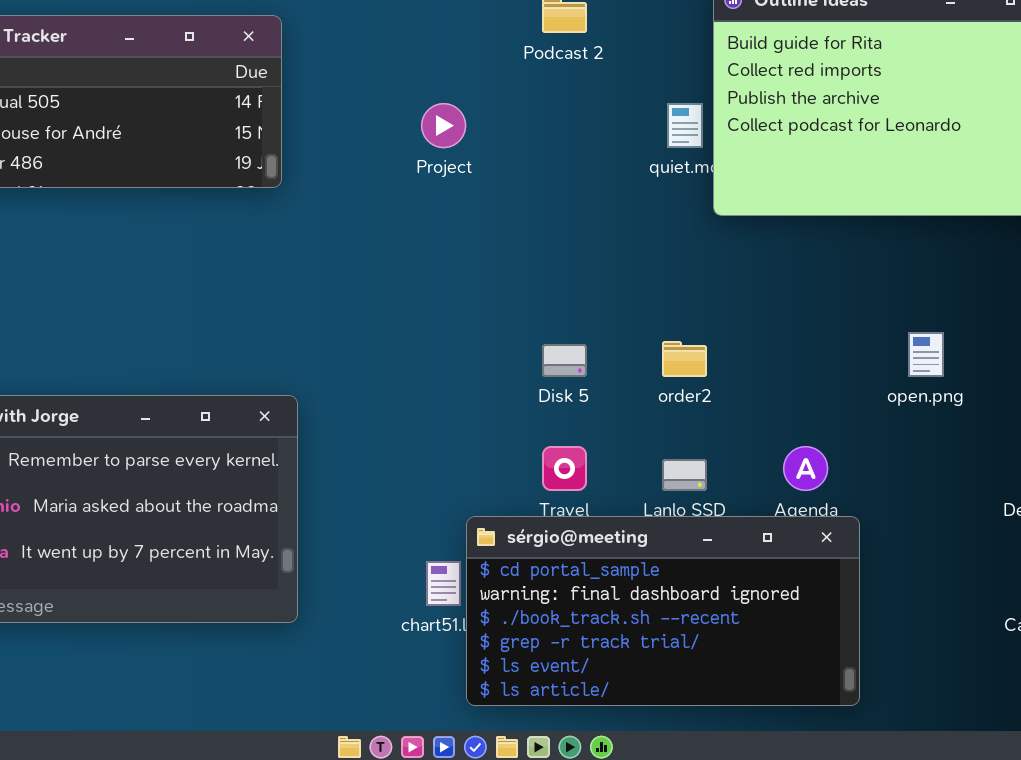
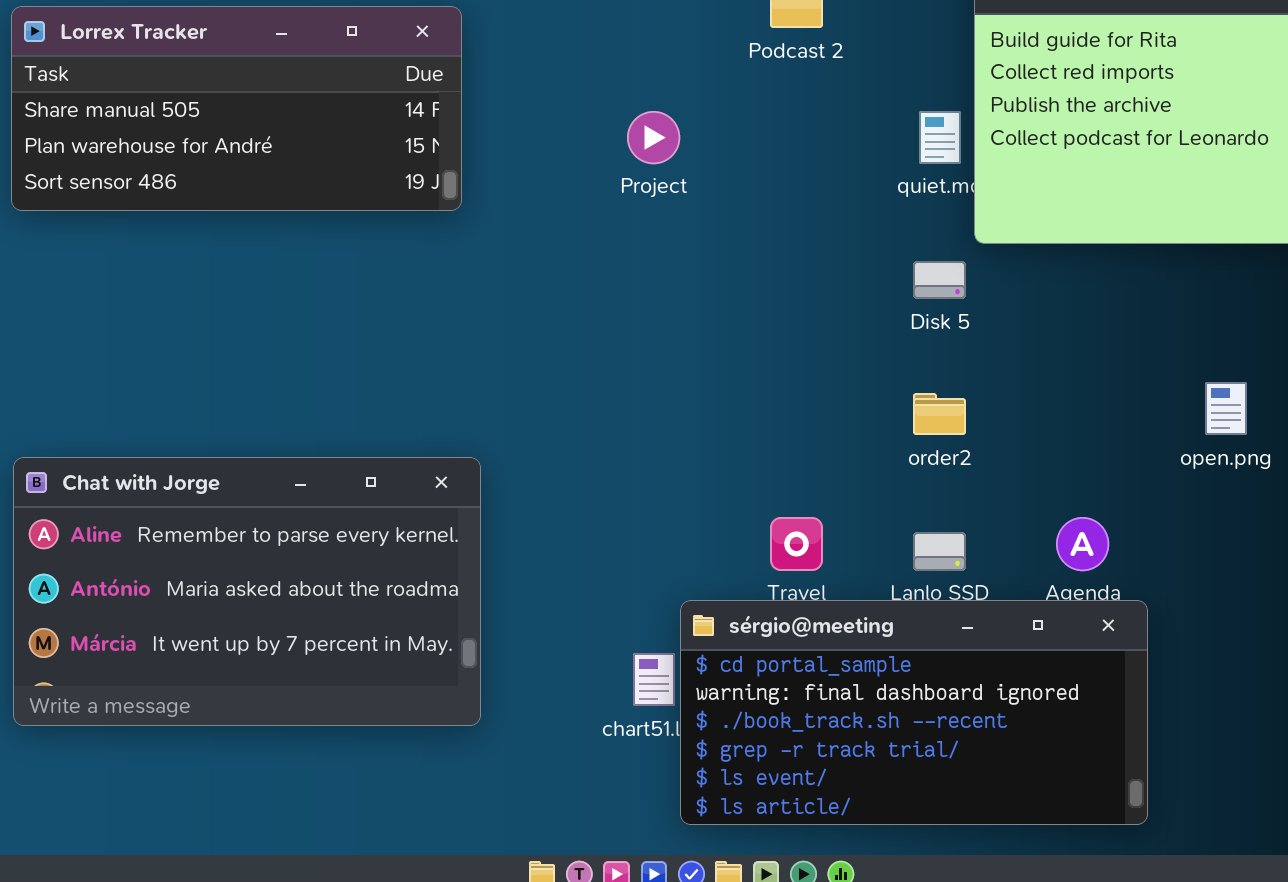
Disk 5: [542,344,587,377] -> [913,261,966,299], moved

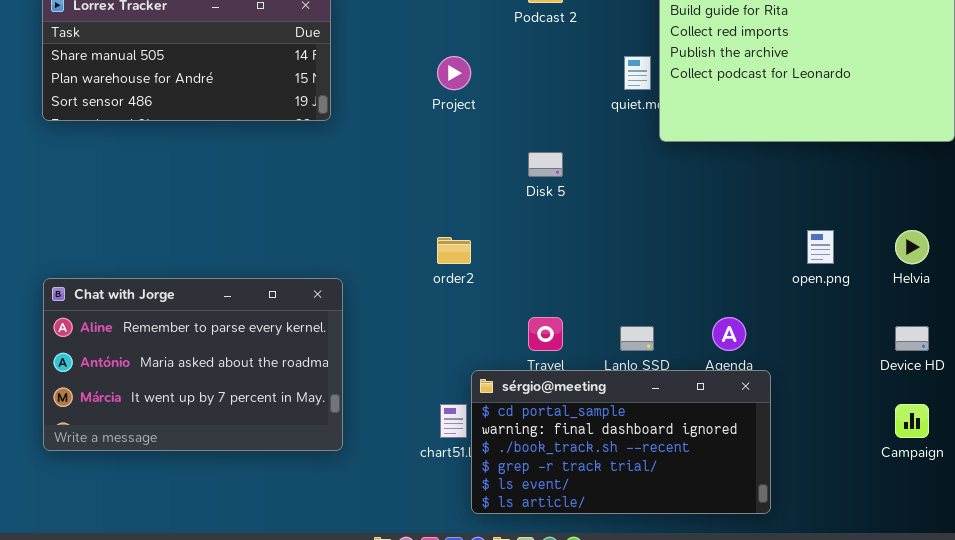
Disk 5: [913,261,966,299] -> [528,152,563,177], moved
order2: [913,393,966,435] -> [437,237,471,264], moved

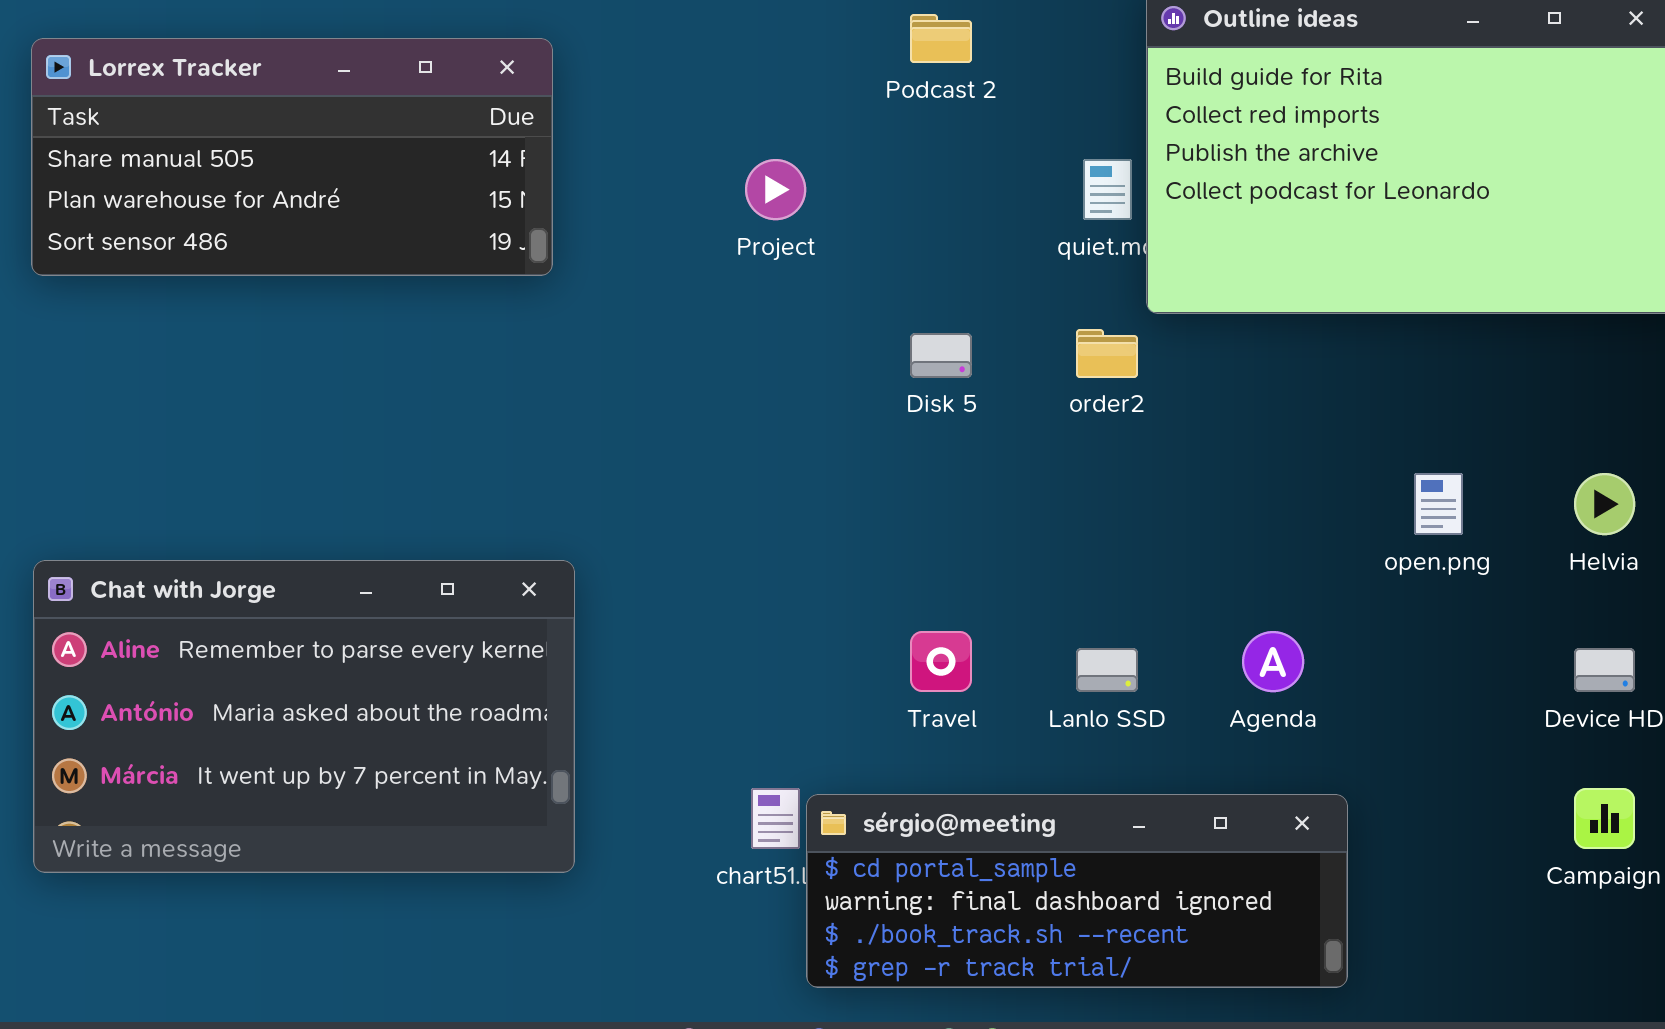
order2: [437,237,471,264] -> [1076,329,1138,378], moved
sérgio@meeting: [471,370,771,514] -> [806,794,1348,988], resized

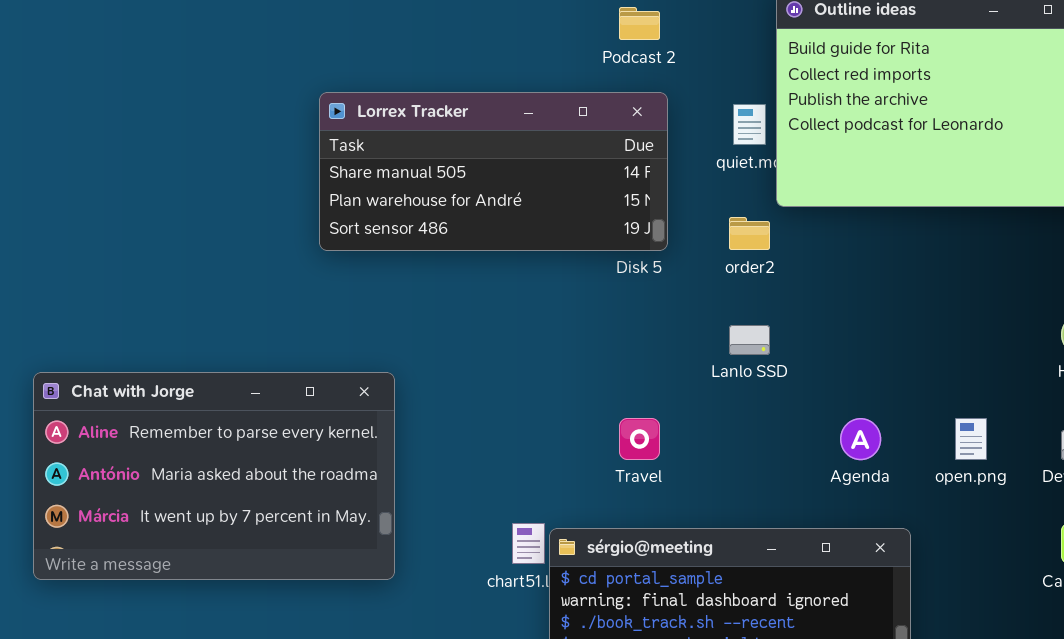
Lorrex Tracker: [31,38,553,276] -> [319,92,668,251], moved
open.png: [1414,473,1463,535] -> [955,418,987,460], moved
Lanlo SSD: [1076,648,1138,692] -> [729,325,770,355], moved

